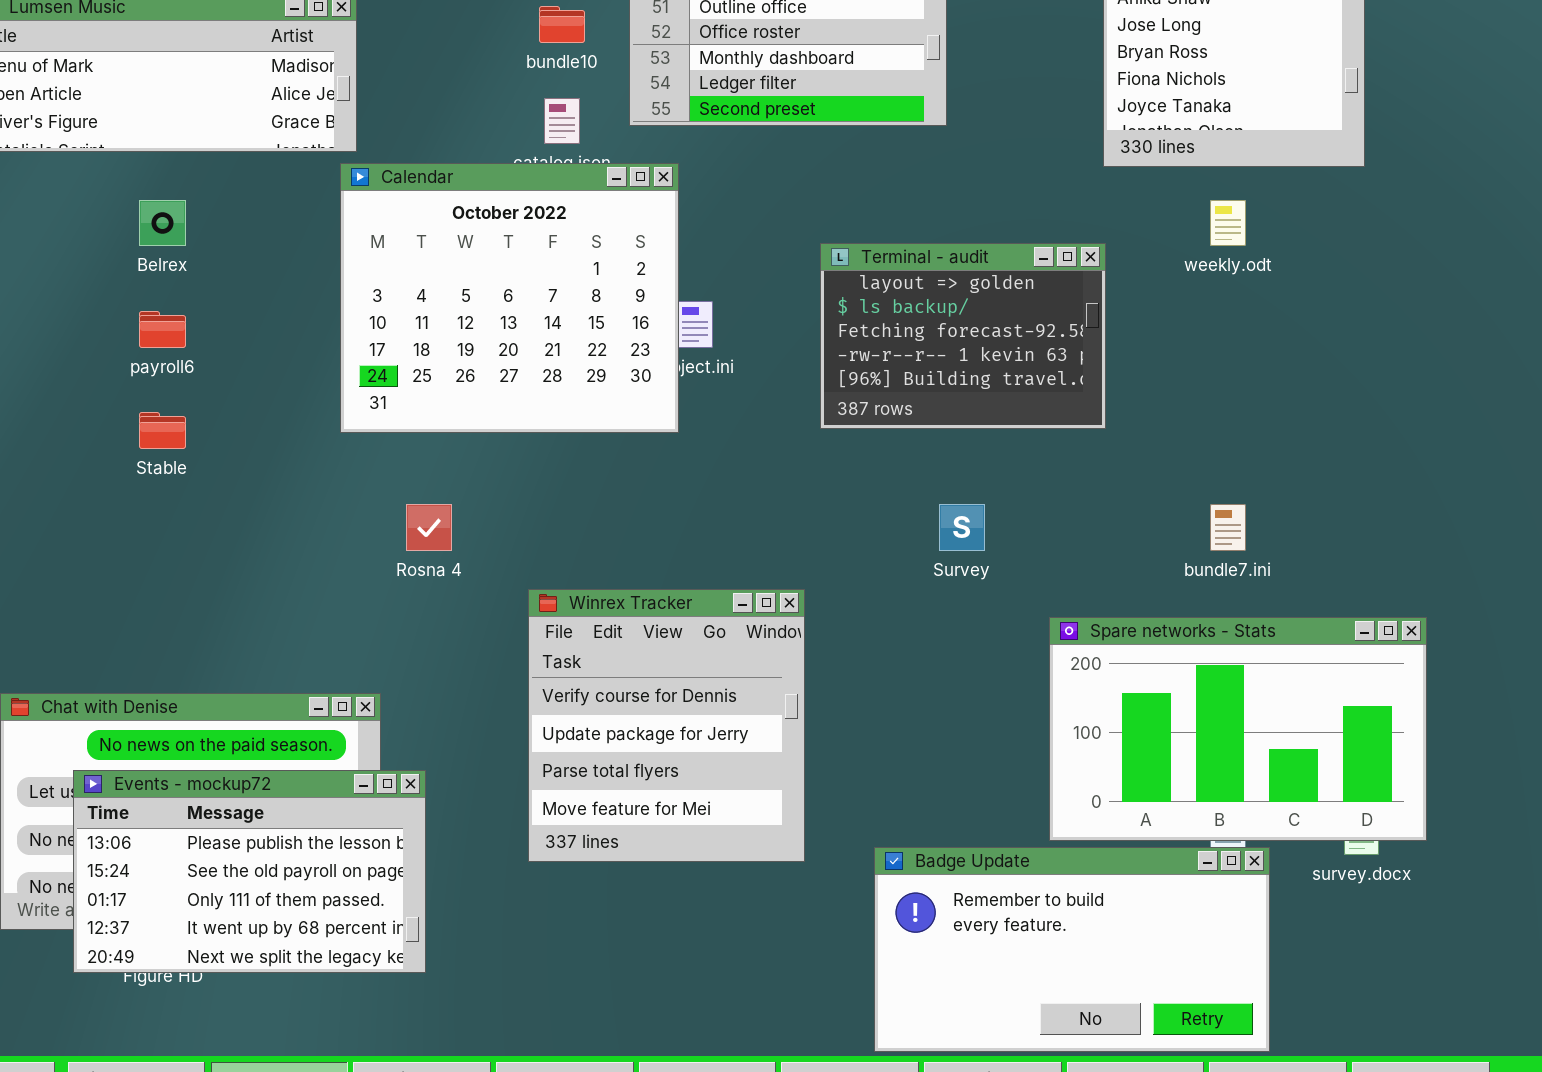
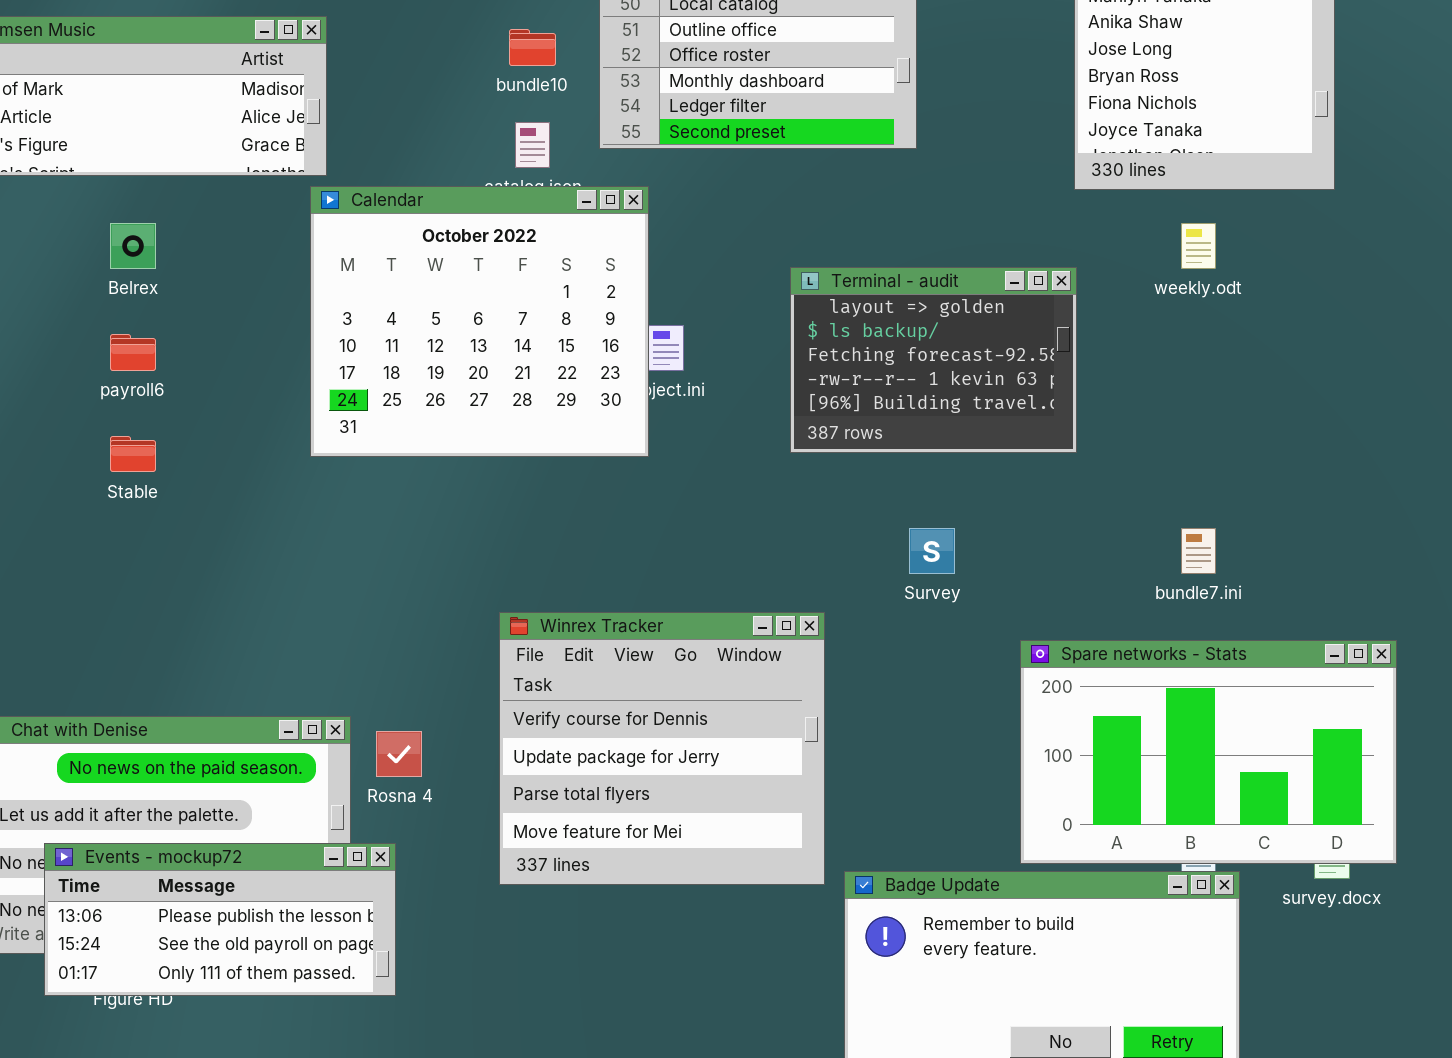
Rosna 4: [406,504,452,551] -> [376,731,422,777], moved
Winrex Tracker: [528,589,805,862] -> [499,612,825,885], resized
Events - mockup72: [73,770,426,973] -> [44,843,396,996], resized

